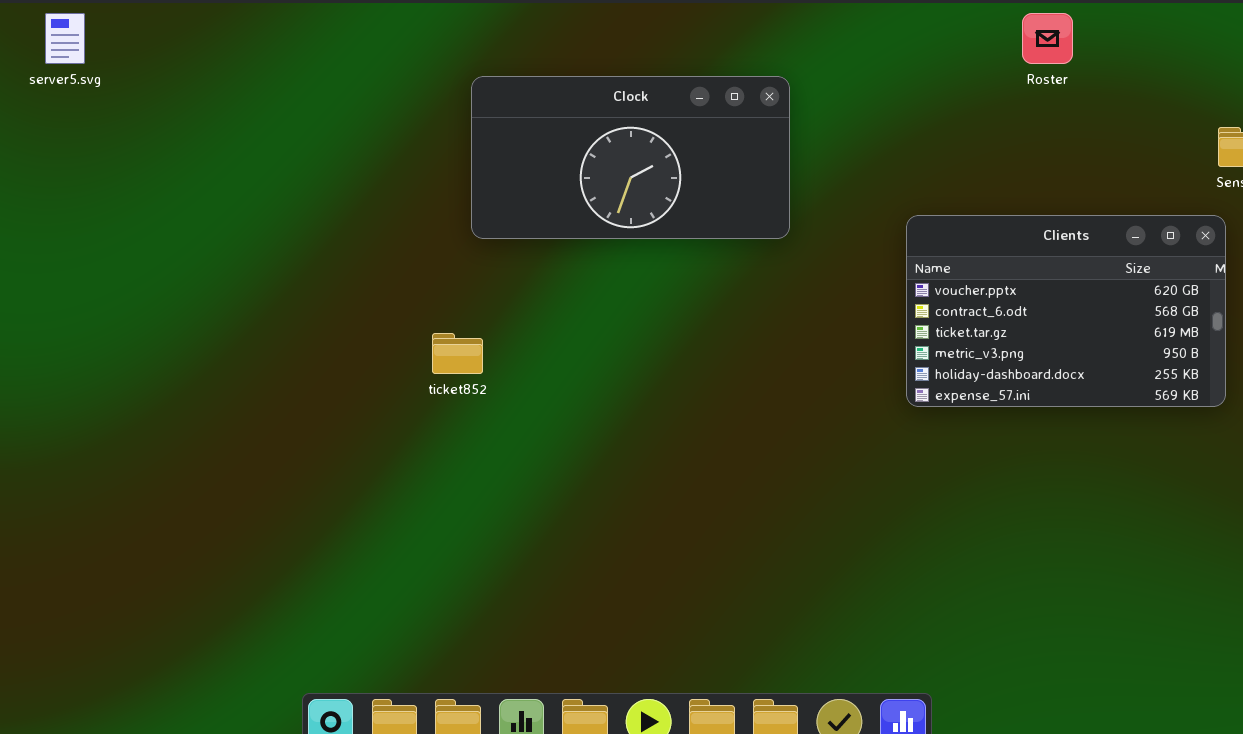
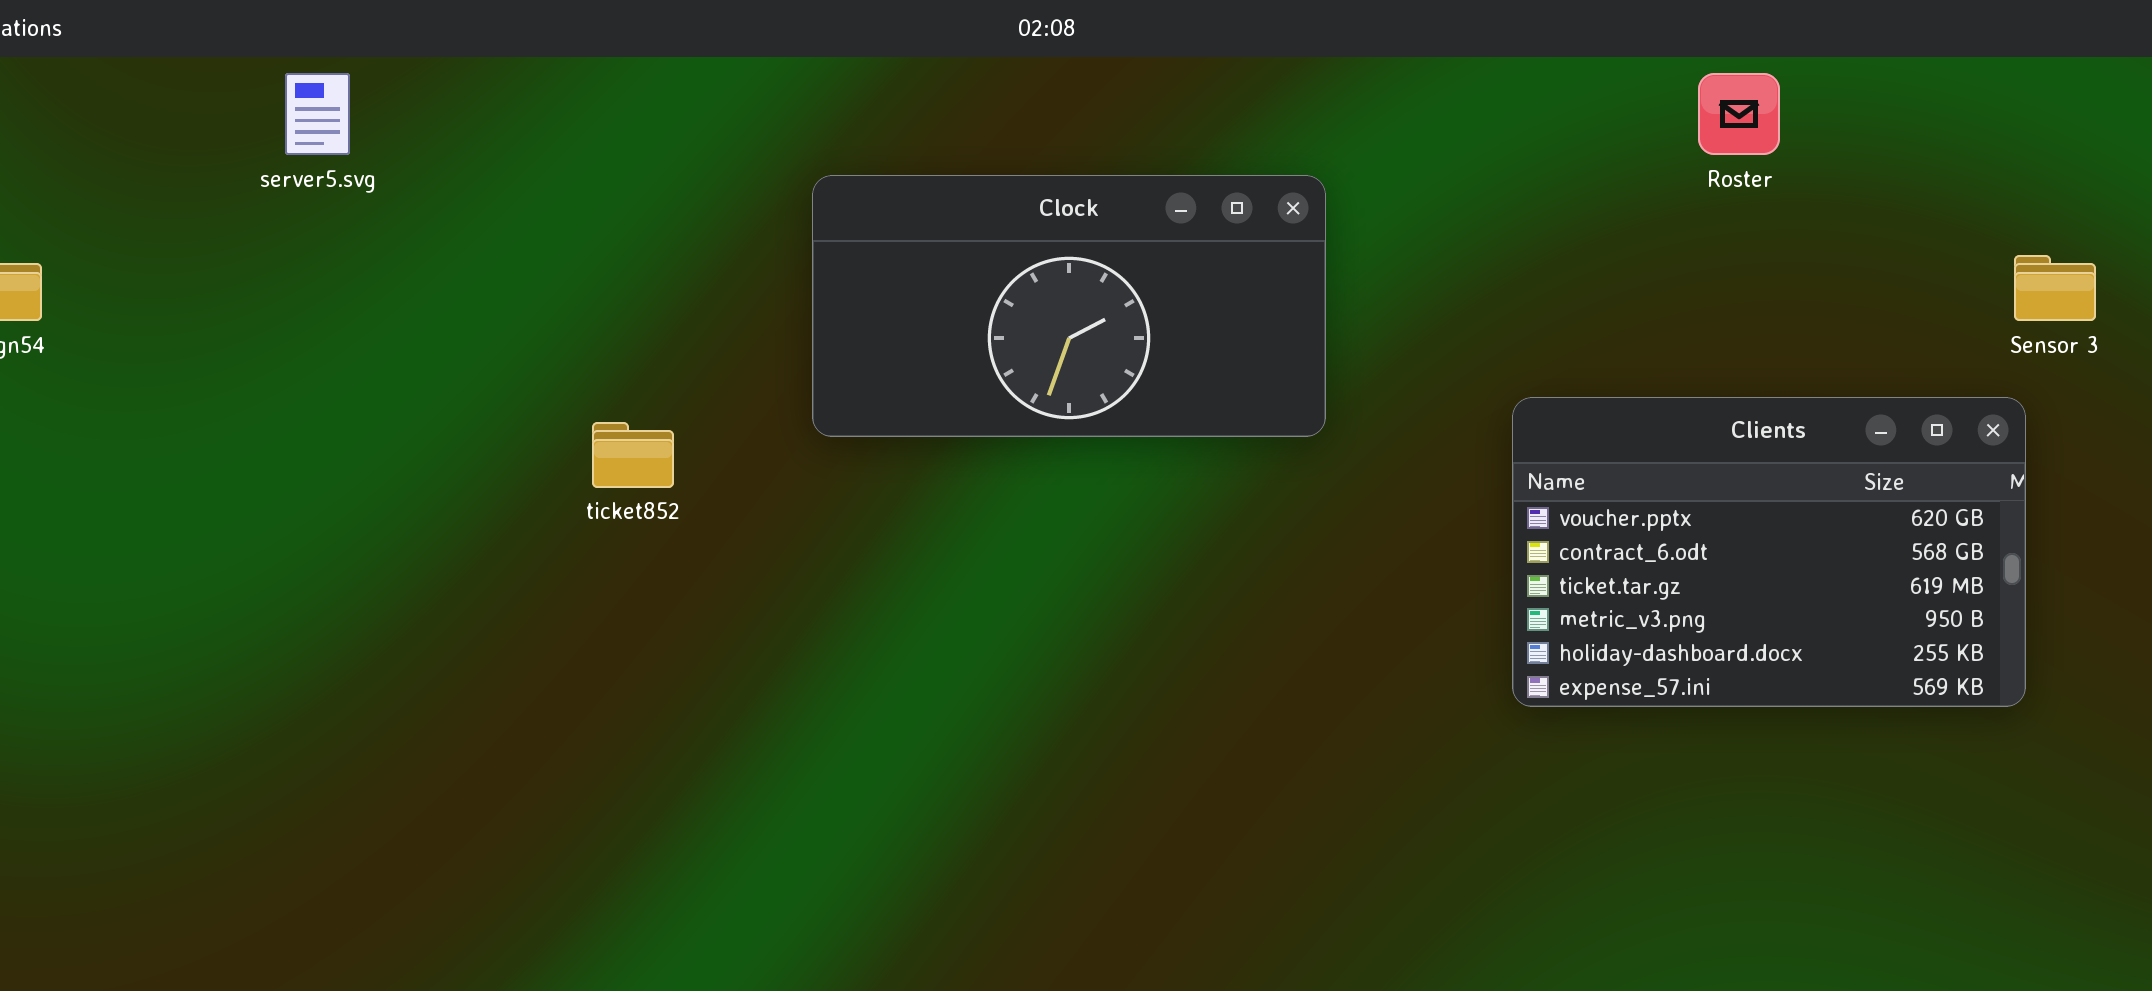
server5.svg: [45,13,85,64] -> [285,73,350,155], moved
ticket852: [432,333,483,374] -> [592,422,674,488], moved

